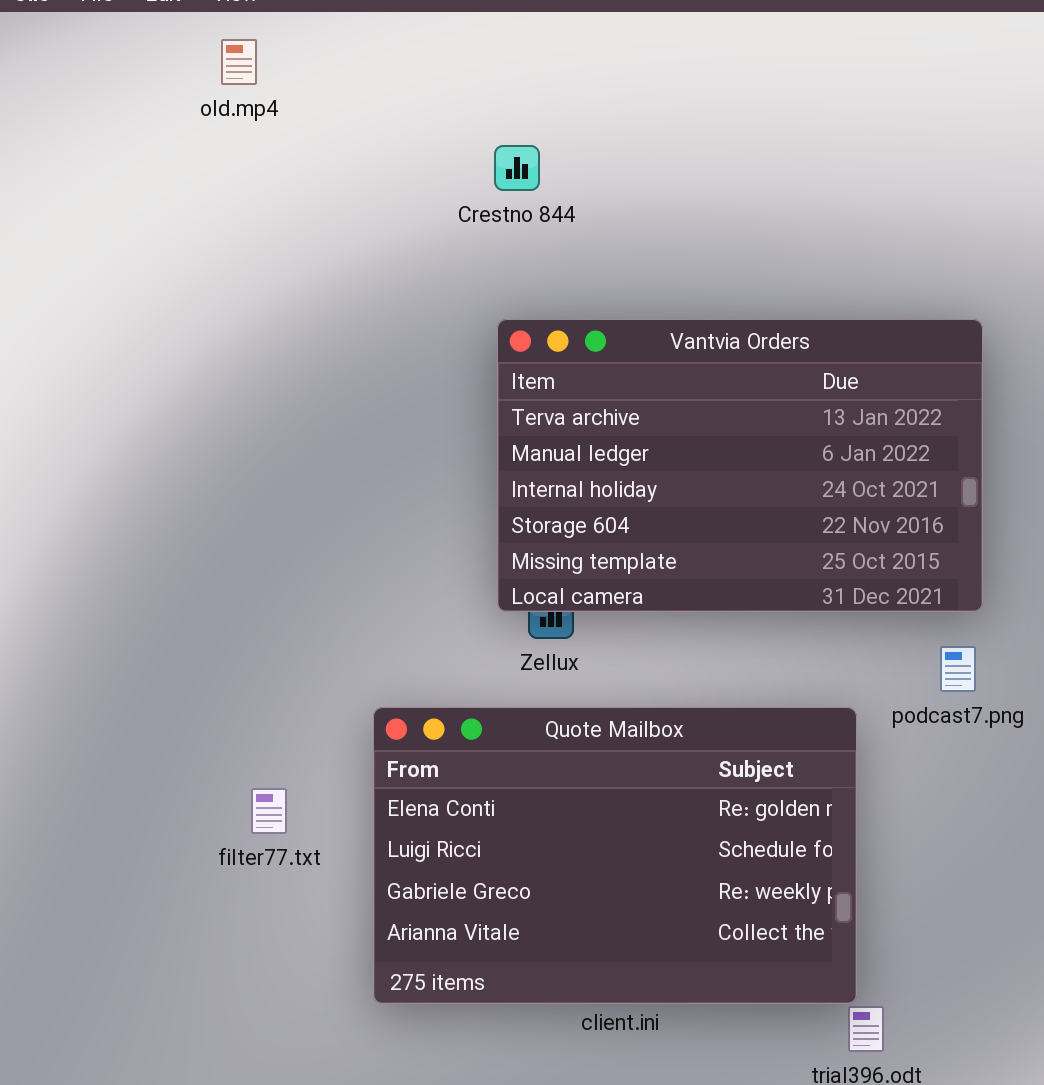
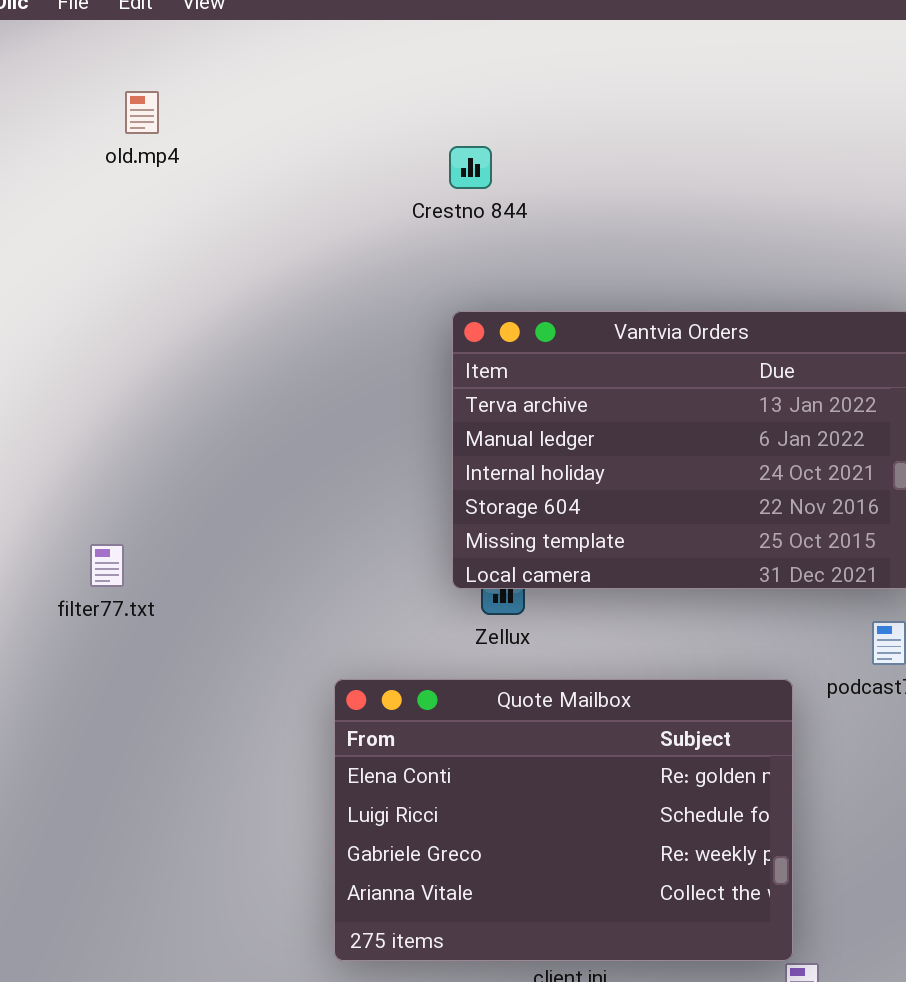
old.mp4: [221,39,257,85] -> [125,91,159,134], moved
filter77.txt: [251,788,287,834] -> [90,544,124,587], moved

